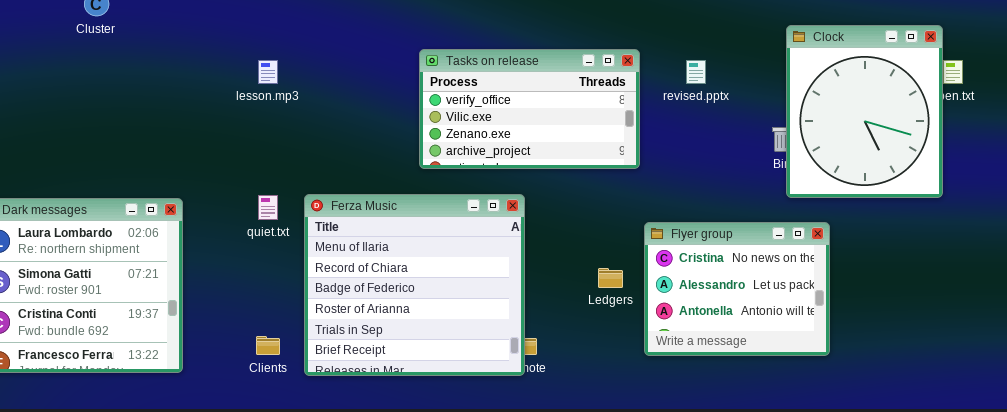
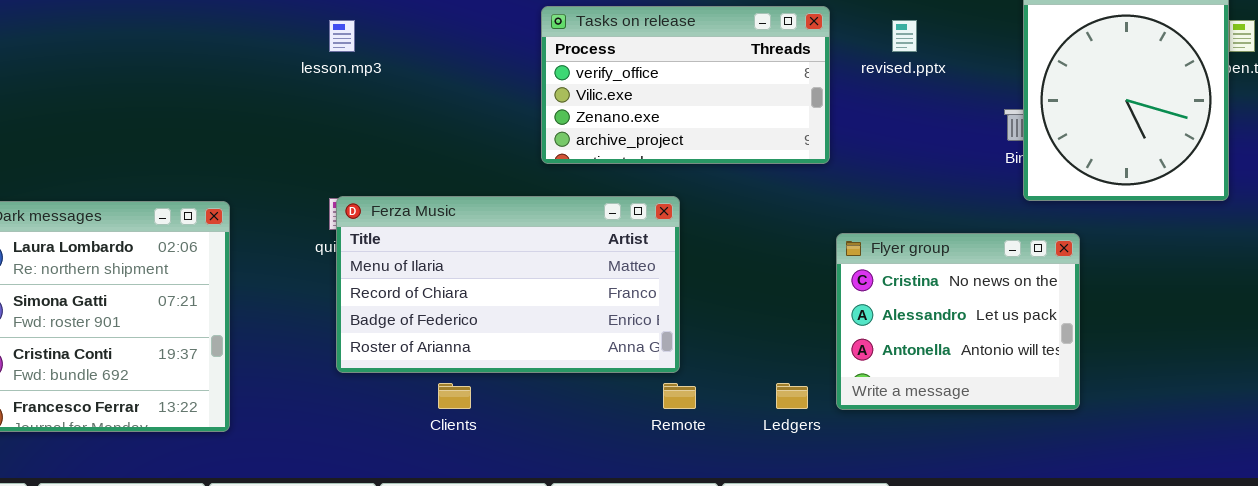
Ferza Music: [304,194,525,376] -> [336,196,680,373], resized
Ledgers: [598,268,623,288] -> [776,383,808,409], moved
Clients: [256,336,280,355] -> [438,383,471,409], moved

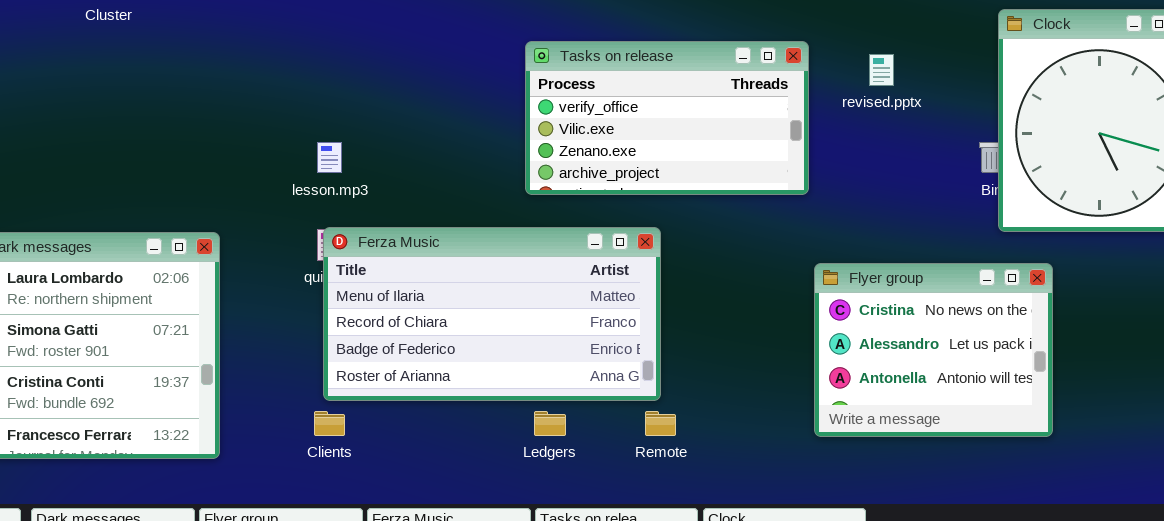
lesson.mp3: [329,20,355,52] -> [317,142,342,173], moved
Clients: [438,383,471,409] -> [314,411,345,436], moved
Ledgers: [776,383,808,409] -> [534,411,566,436], moved

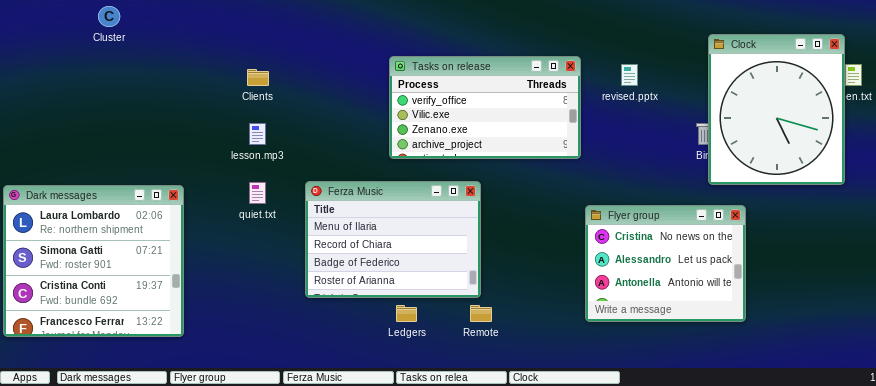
Ferza Music: [323,227,661,401] -> [305,181,481,298], resized
Clients: [314,411,345,436] -> [247,69,269,86], moved

